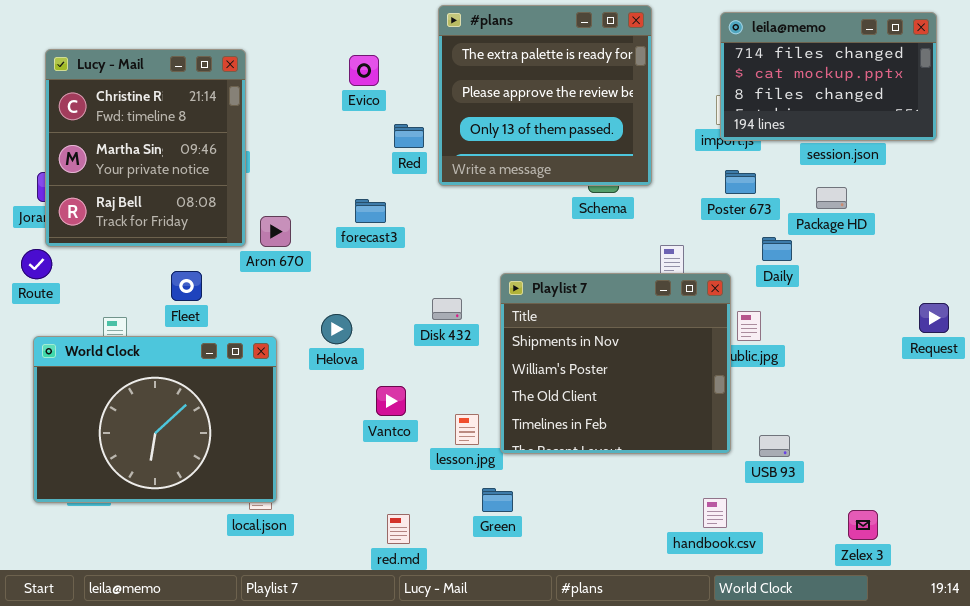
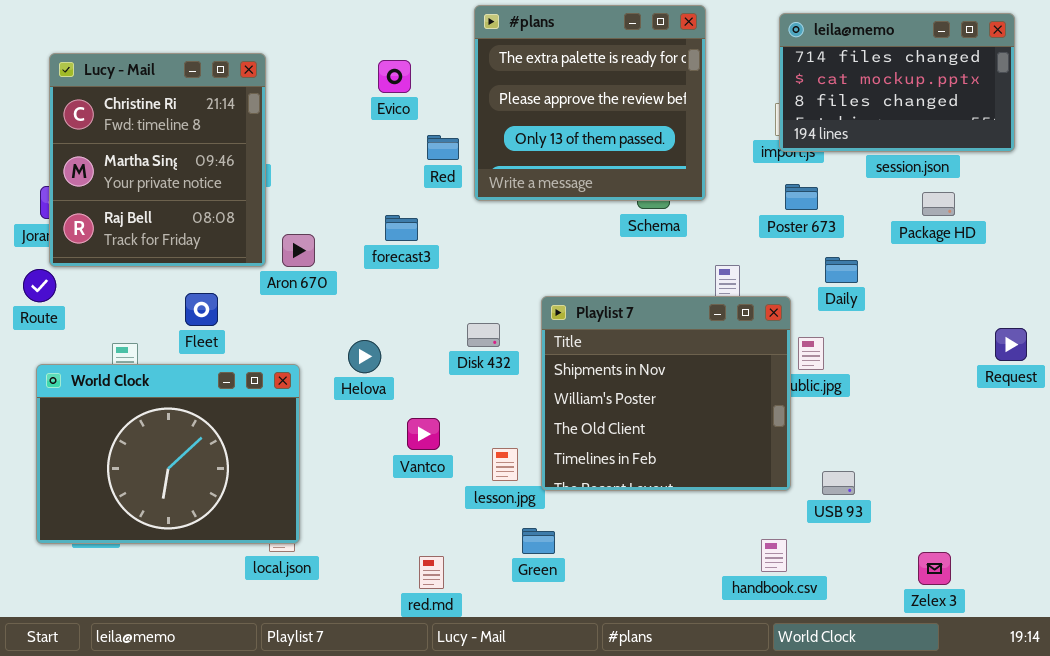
Package HD: [816,187,847,209] -> [922,192,955,216], moved

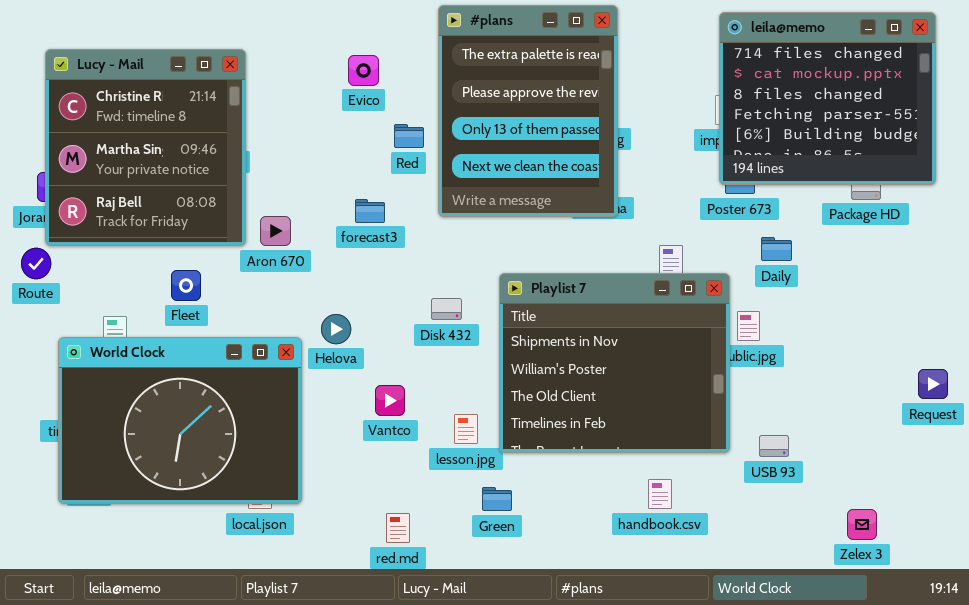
#plans: [474,5,706,201] -> [438,5,618,217], resized
leila@memo: [779,13,1015,152] -> [719,12,936,185], resized
Request: [995,328,1027,361] -> [918,369,948,399], moved
World Clock: [36,364,300,544] -> [58,337,302,504], moved
handbook.csv: [761,539,787,572] -> [648,479,672,509], moved

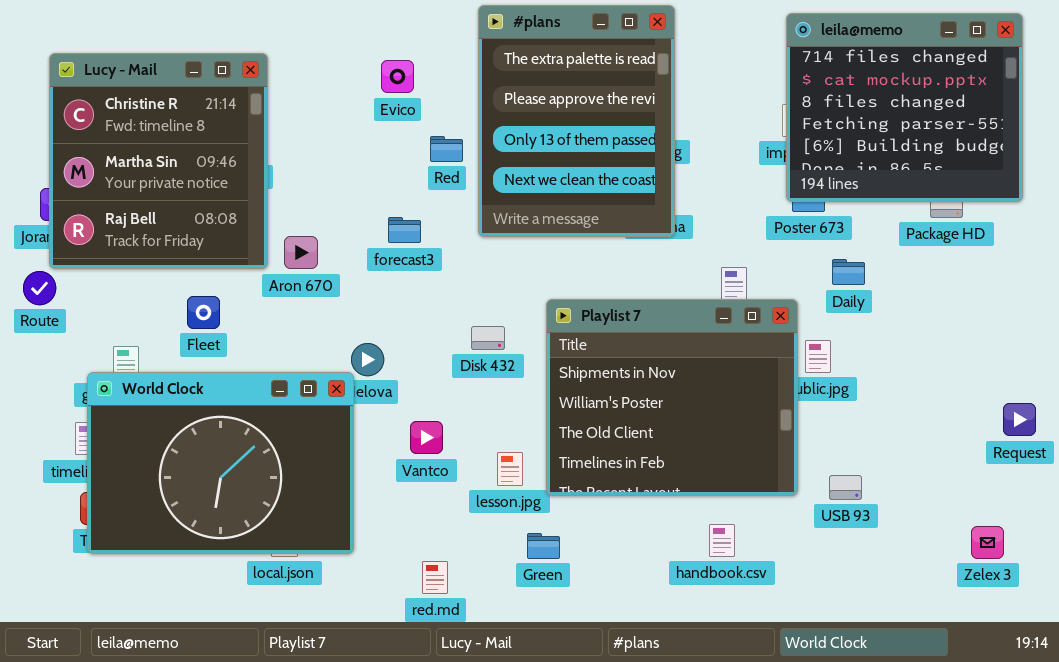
World Clock: [58,337,302,504] -> [87,372,354,554], moved
Zelex 3: [847,509,877,540] -> [971,526,1004,559], moved

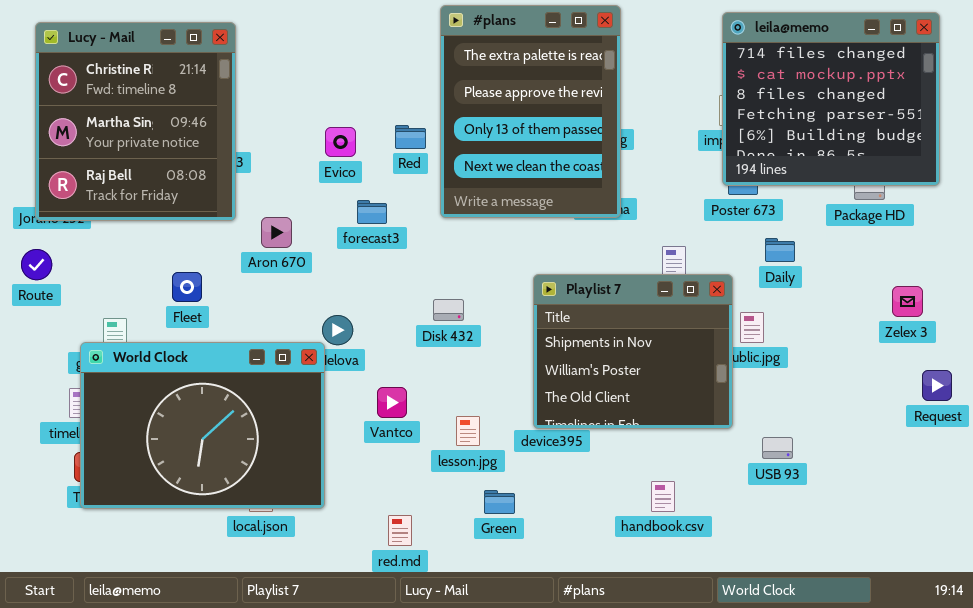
Lucy - Mail: [49,53,268,269] -> [35,22,236,221], moved
Evico: [381,60,414,93] -> [325,127,356,157], moved
Playlist 7: [546,299,798,496] -> [533,274,733,429], resized
Zelex 3: [971,526,1004,559] -> [892,286,923,317], moved

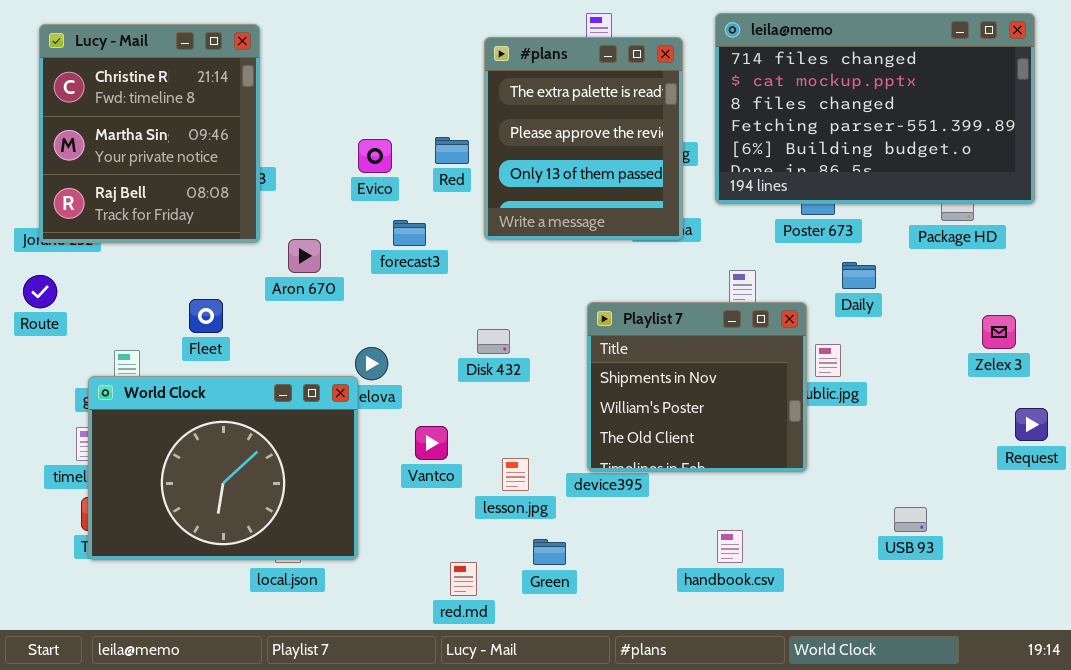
#plans: [440,5,621,218] -> [484,37,683,240], resized
leila@memo: [722,12,940,186] -> [715,13,1035,204], resized
USB 93: [762,437,793,459] -> [894,507,927,532], moved
red.md: [388,515,412,546] -> [450,562,477,596], moved

